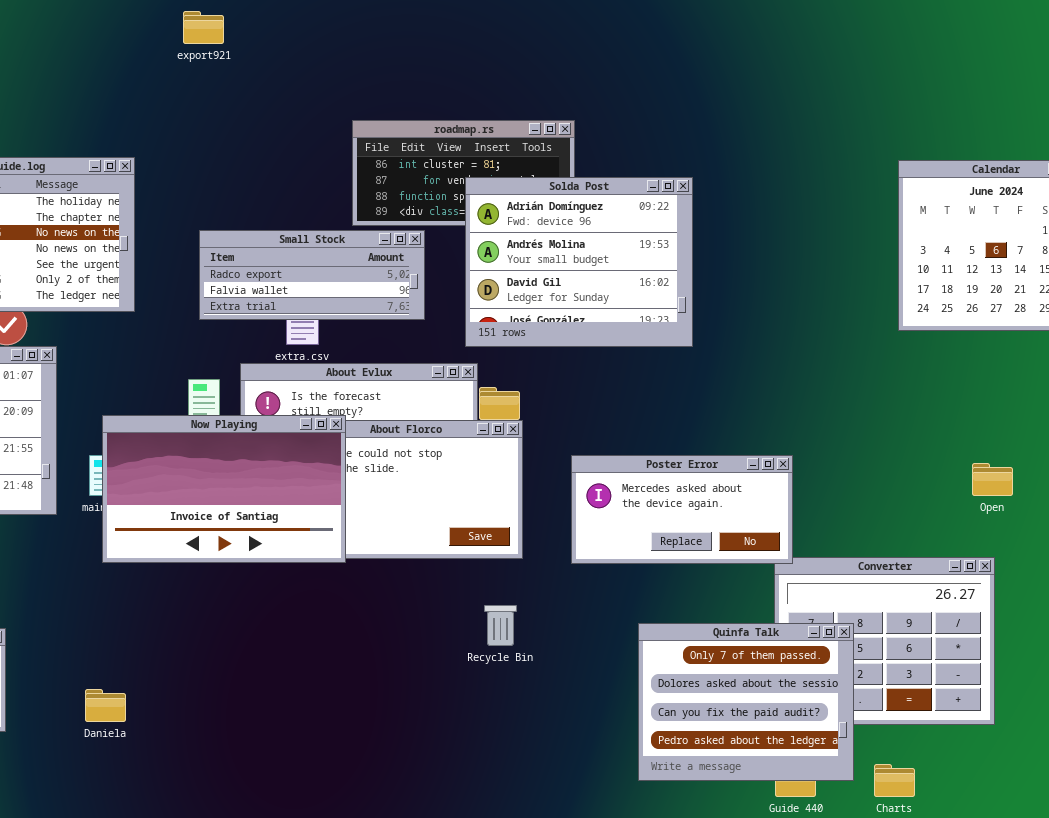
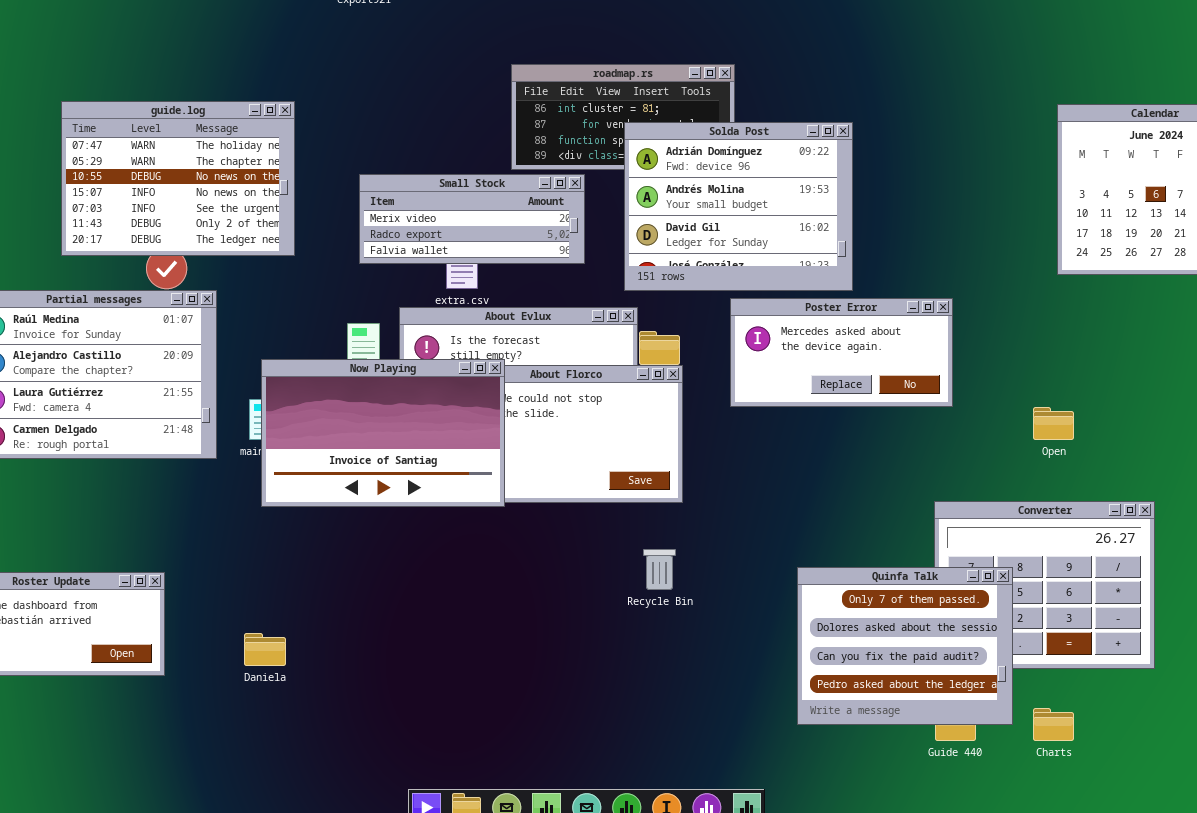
Small Stock: [199,230,425,320] -> [359,174,585,264], scrolled up 1 row
Poster Error: [571,455,793,564] -> [730,298,953,407], moved
Open: [972,463,1013,496] -> [1033,407,1074,440], moved

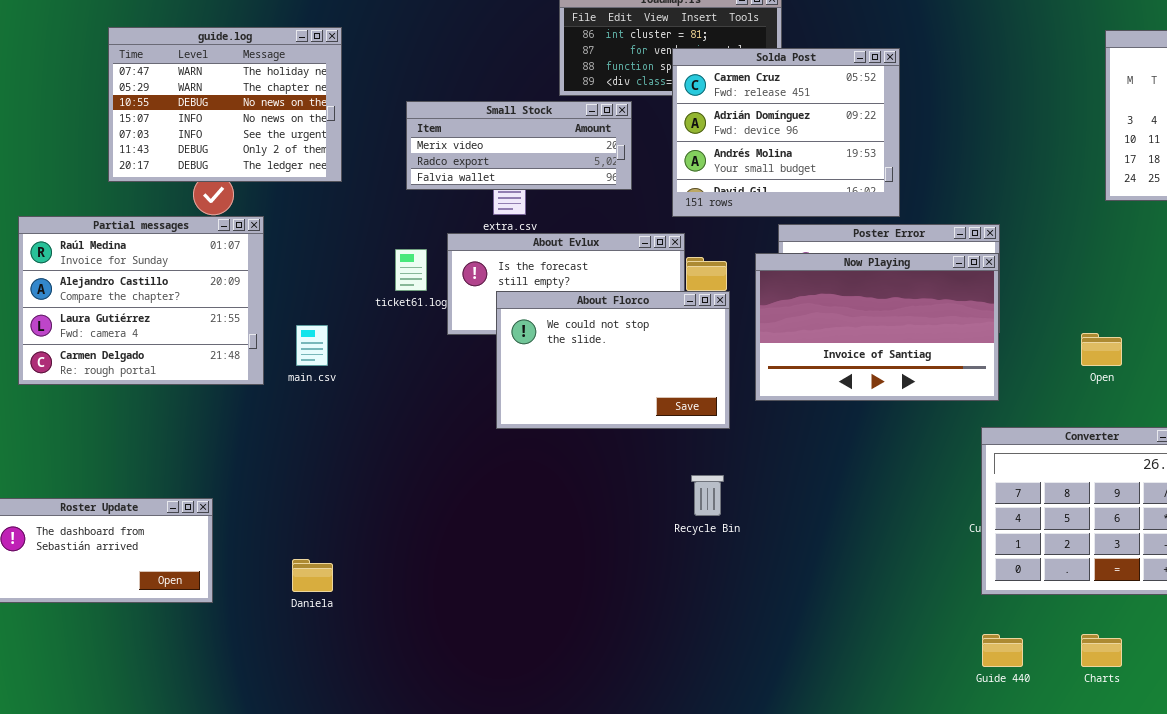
Solda Post: [624,122,853,291] -> [672,48,900,217], scrolled up 1 row
Now Playing: [261,359,505,507] -> [755,253,999,401], moved
Quinfa Talk: [797,567,1013,725] -> none, closed

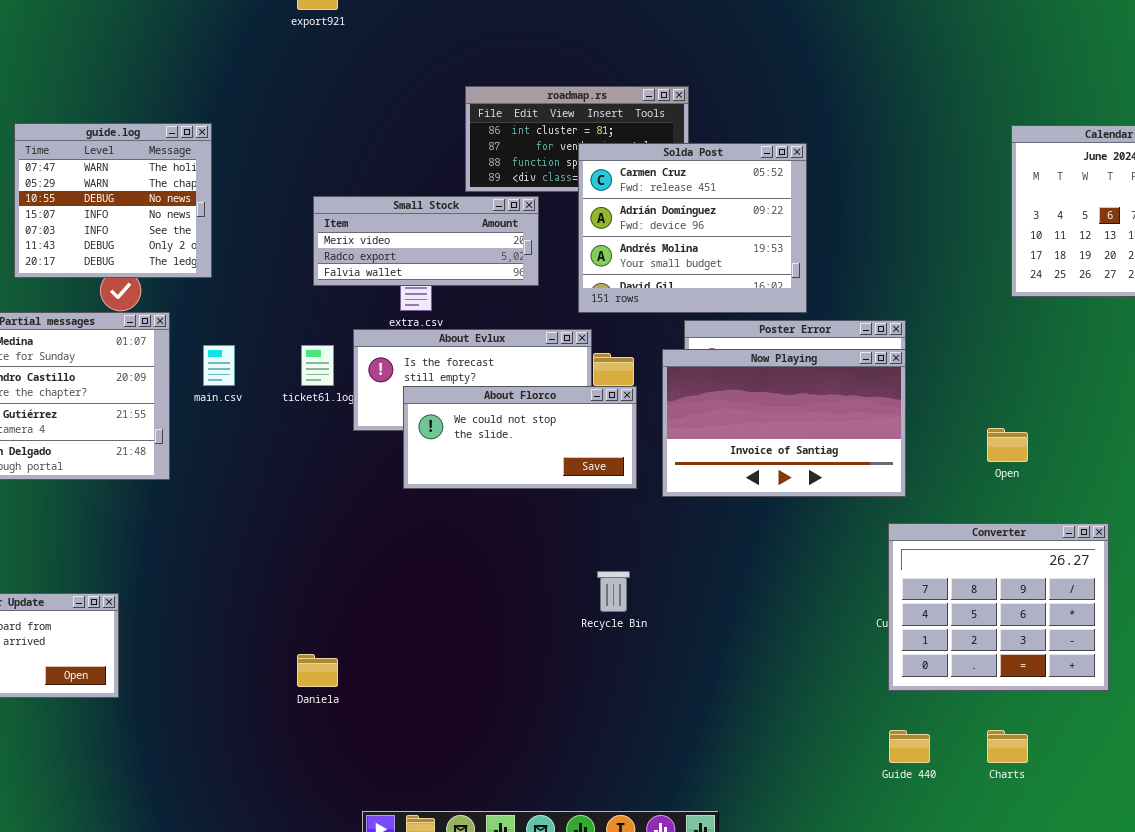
guide.log: [108,27,342,182] -> [14,123,212,278], resized
About Florco: [496,291,730,429] -> [403,386,637,489], resized
main.csv: [296,325,328,366] -> [203,345,235,386], moved
Daniela: [292,559,333,592] -> [297,654,338,687], moved

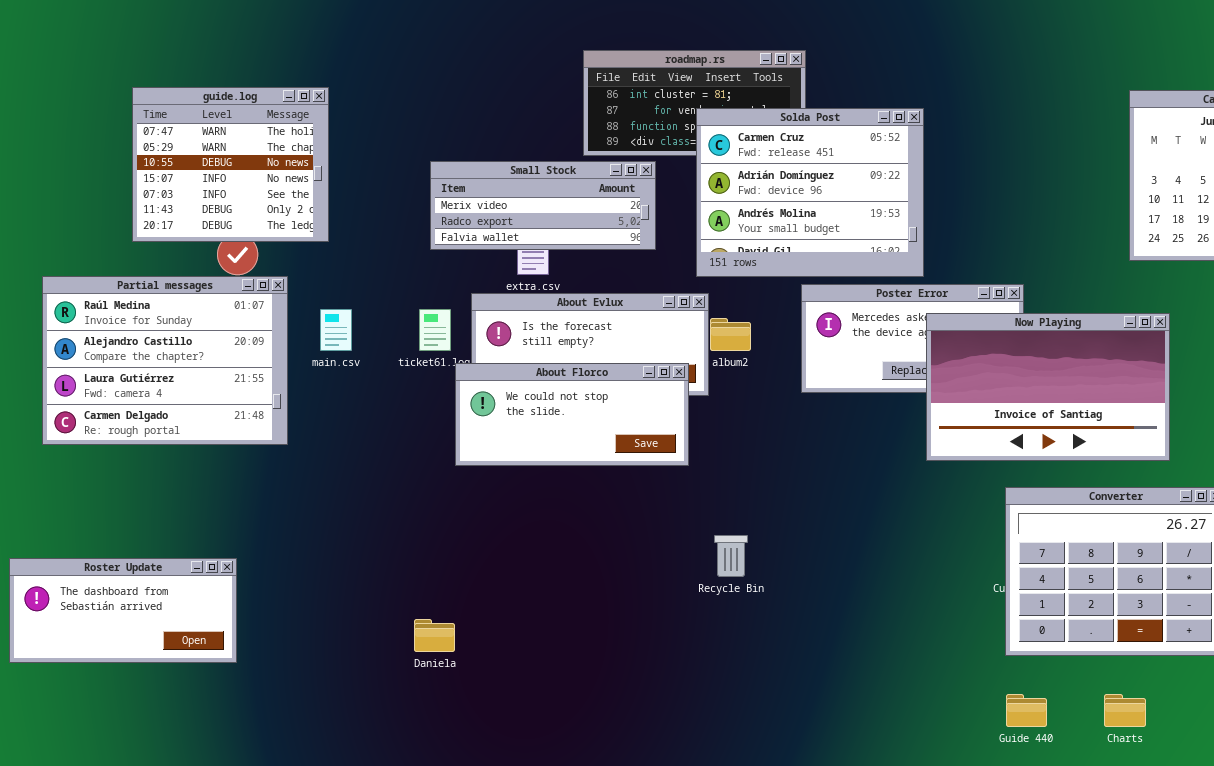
Now Playing: [662,349,906,497] -> [926,313,1170,461], moved
About Florco: [403,386,637,489] -> [455,363,689,466], moved

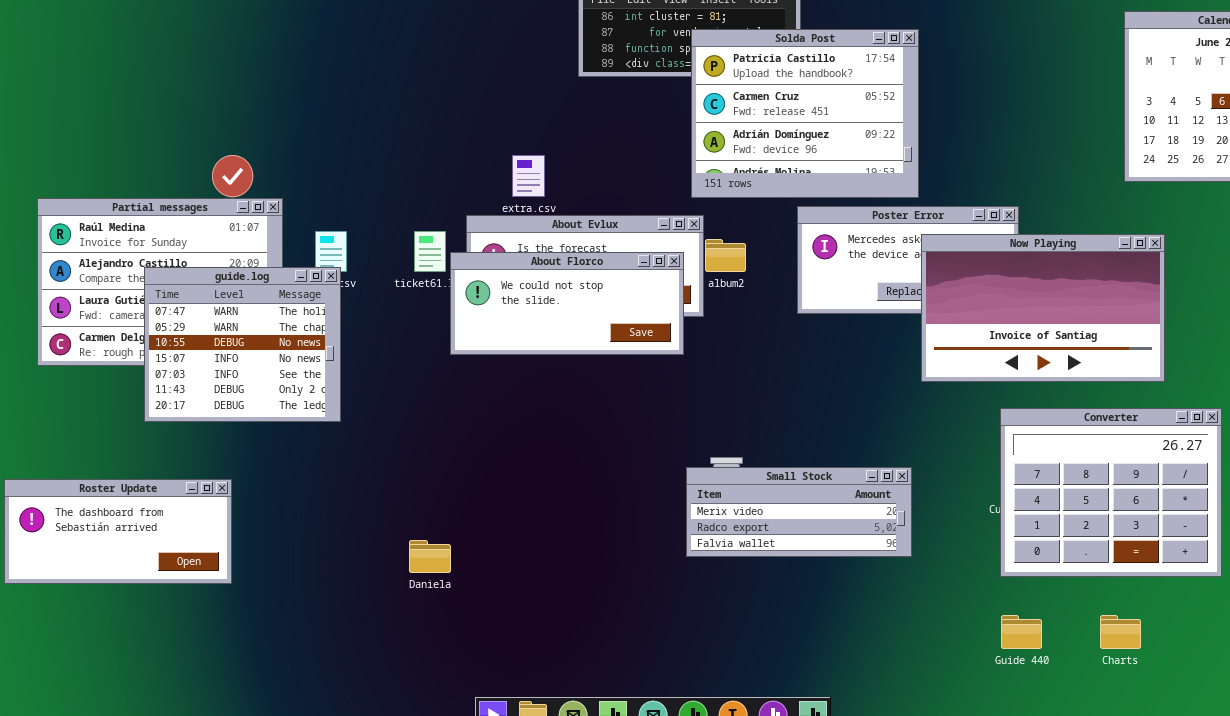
guide.log: [132,87,329,242] -> [144,267,341,422], moved
Solda Post: [696,108,924,277] -> [691,29,919,198], scrolled up 1 row
Small Stock: [430,161,656,250] -> [686,467,912,557], moved
About Florco: [455,363,689,466] -> [450,252,684,355], moved

